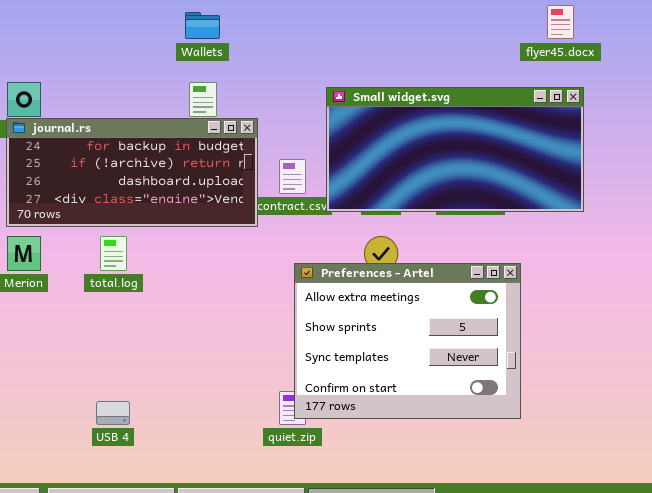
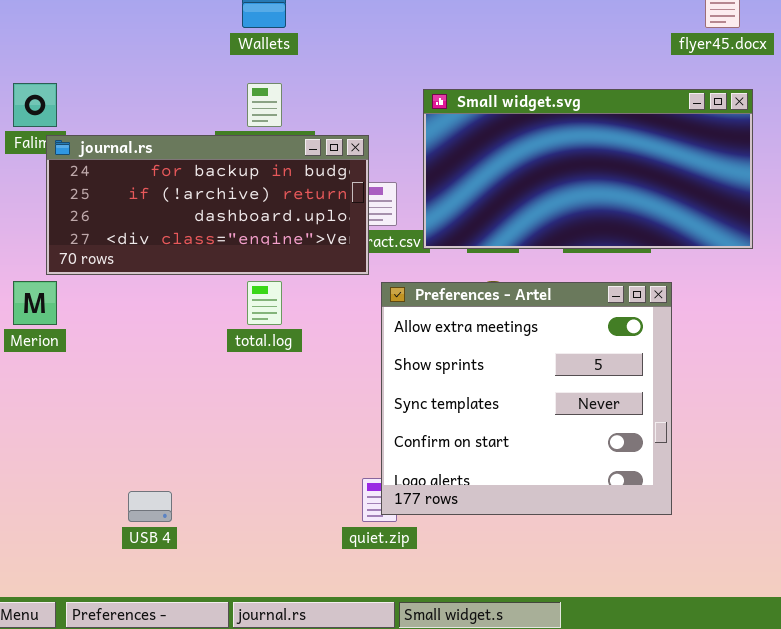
journal.rs: [6,118,258,227] -> [46,135,369,275], moved
total.log: [100,236,127,271] -> [247,281,282,325], moved
Preferences - Artel: [294,263,521,419] -> [381,282,672,515], resized

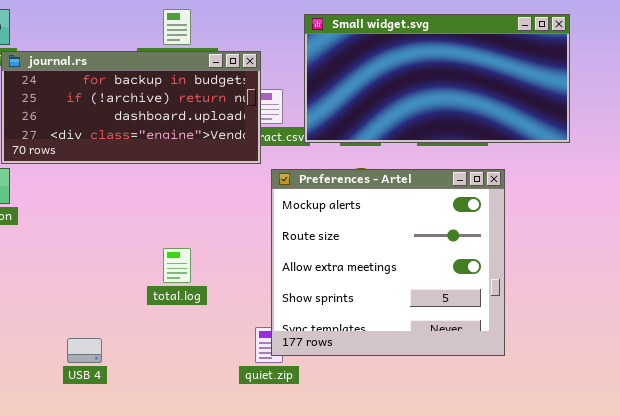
total.log: [247,281,282,325] -> [163,248,191,283], moved
Preferences - Artel: [381,282,672,515] -> [271,169,505,356], scrolled up 2 rows

